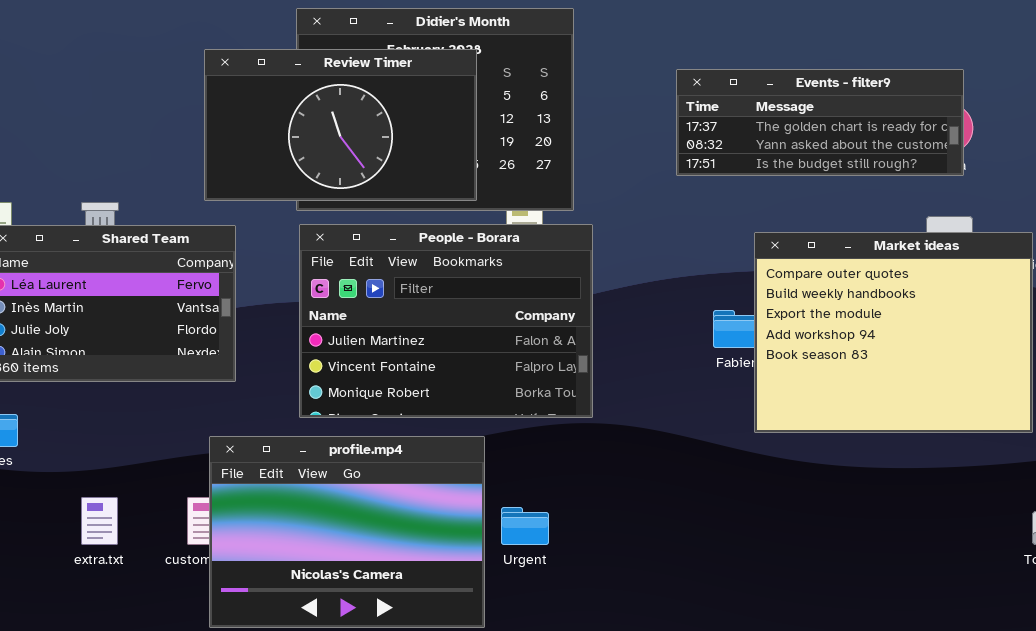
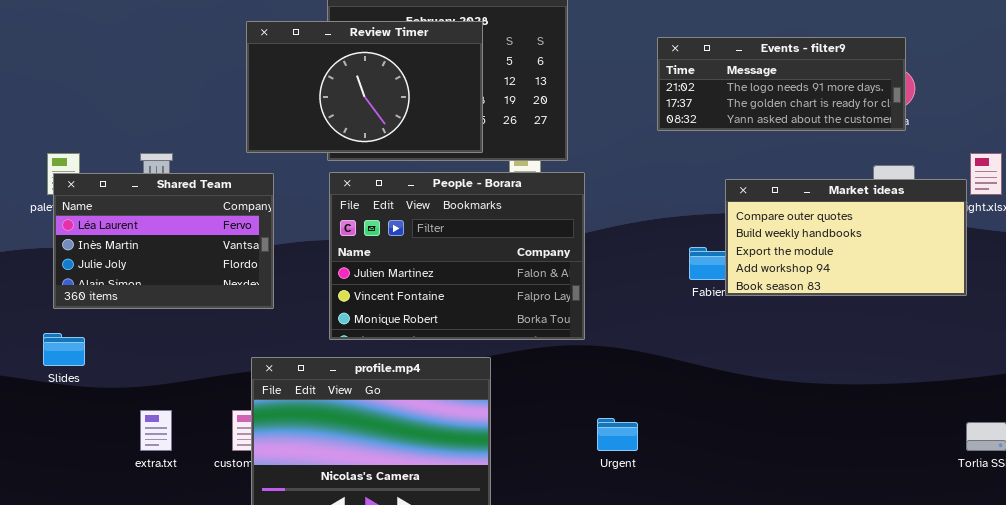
Events - filter9: [676,69,964,176] -> [657,37,906,131], scrolled up 1 row
Market ideas: [754,232,1033,433] -> [725,179,967,296], resized
Urgent: [501,507,549,545] -> [597,418,638,451], moved

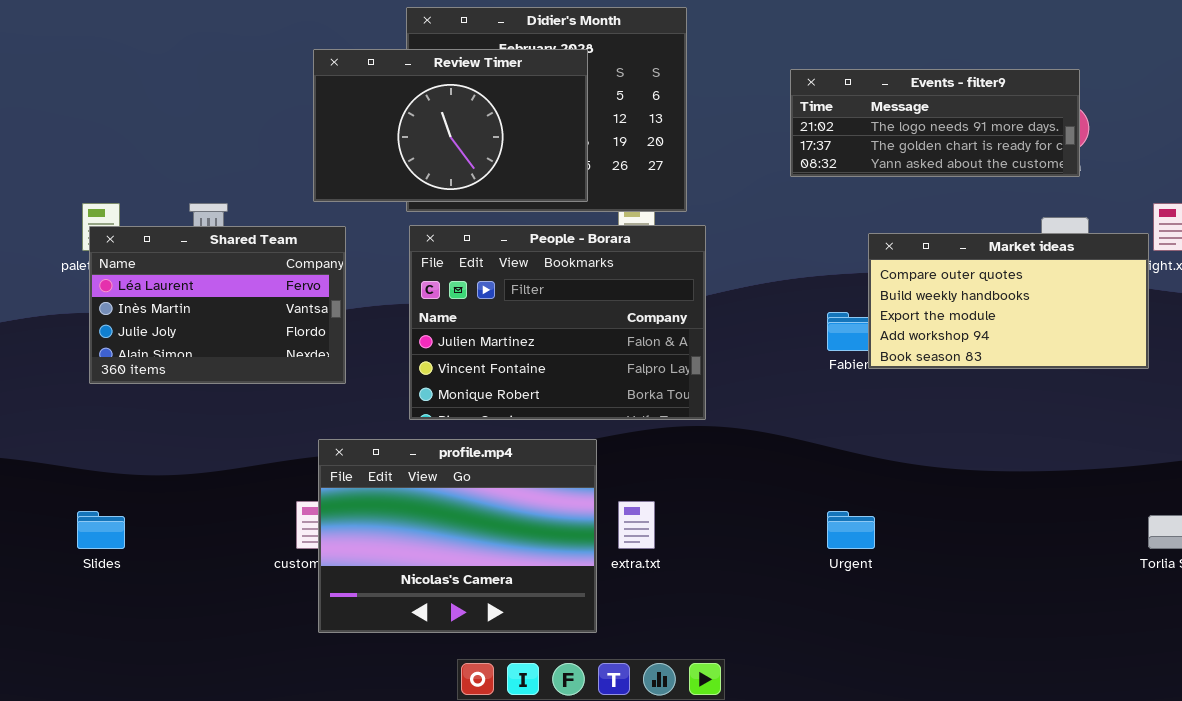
Slides: [43,333,85,366] -> [77,511,125,549], moved
extra.txt: [140,410,172,451] -> [618,501,655,549], moved
Urgent: [597,418,638,451] -> [827,511,875,549], moved

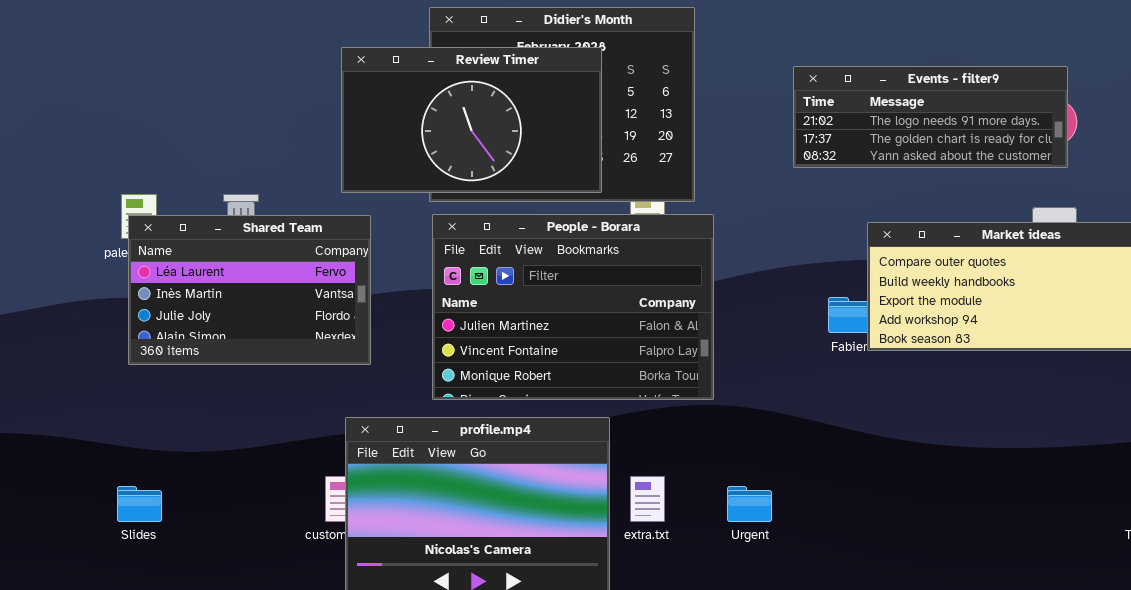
Urgent: [827,511,875,549] -> [727,486,772,522], moved

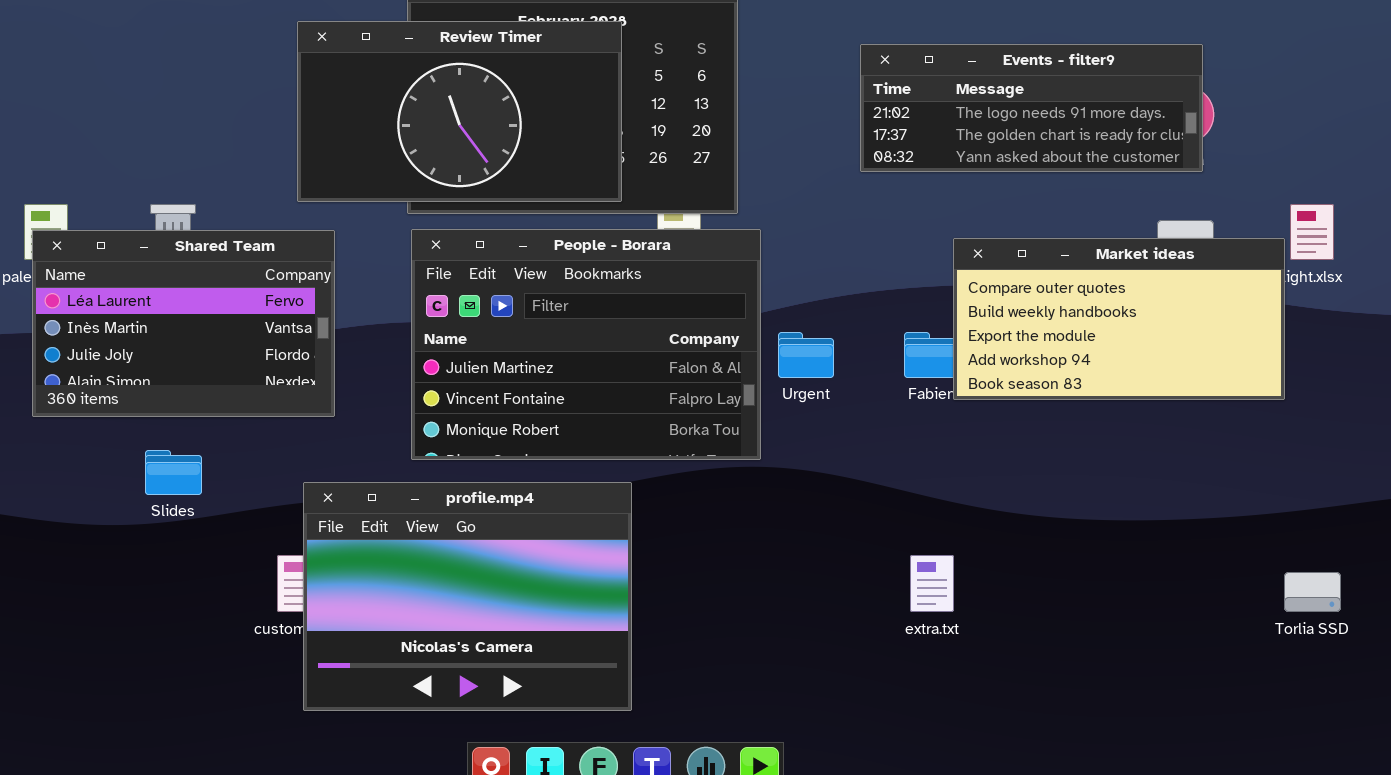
extra.txt: [630,476,665,522] -> [910,555,954,612], moved
Slides: [117,486,162,522] -> [145,450,202,495], moved
Urgent: [727,486,772,522] -> [778,332,834,378], moved

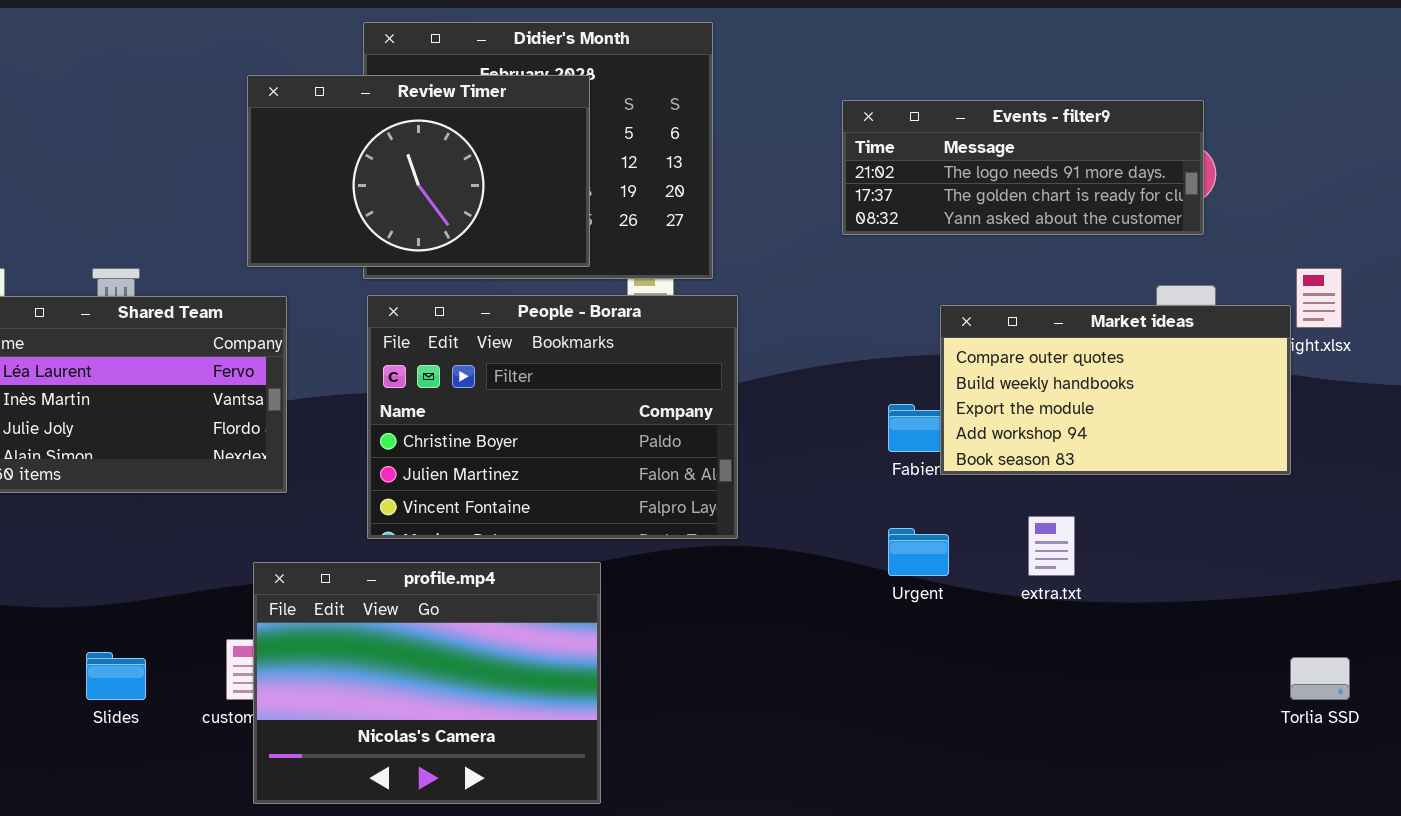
People - Borara: [411,229,761,460] -> [367,295,738,539], scrolled up 1 row
Urgent: [778,332,834,378] -> [888,528,949,576], moved
Slides: [145,450,202,495] -> [86,652,146,700], moved
extra.txt: [910,555,954,612] -> [1028,516,1075,576], moved

